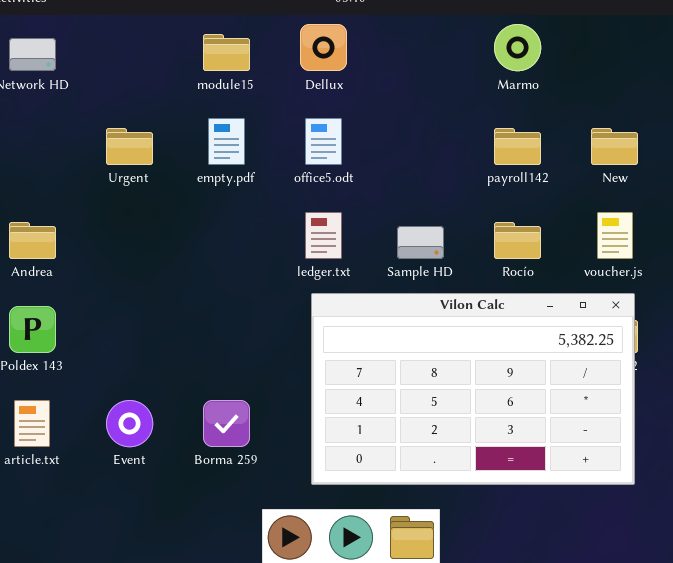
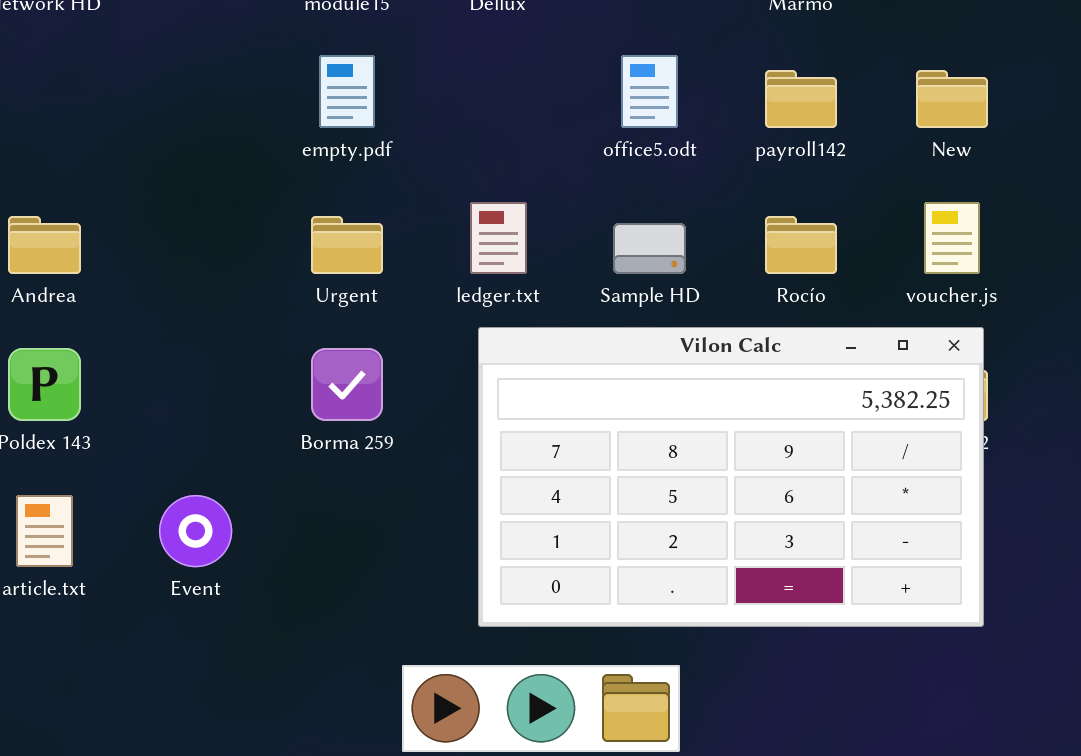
office5.odt: [305,118,342,165] -> [621,55,678,128], moved
Urgent: [106,128,153,165] -> [311,216,383,274], moved
Borma 259: [203,400,250,447] -> [311,348,383,421], moved

